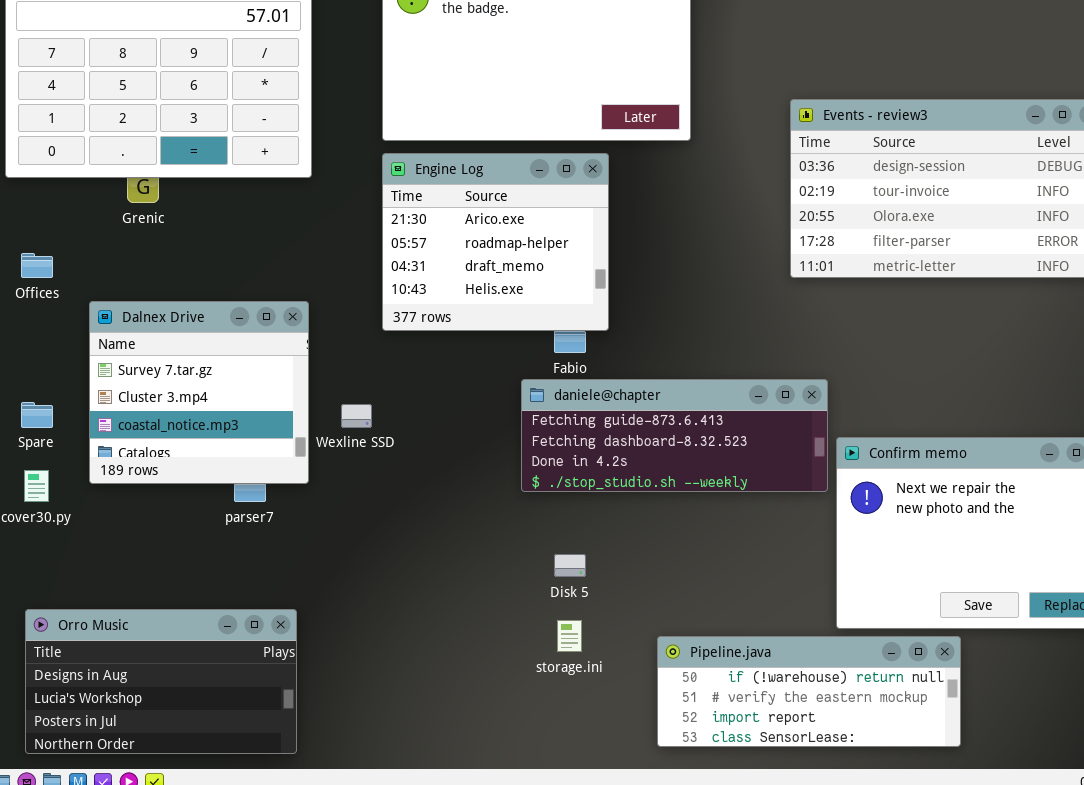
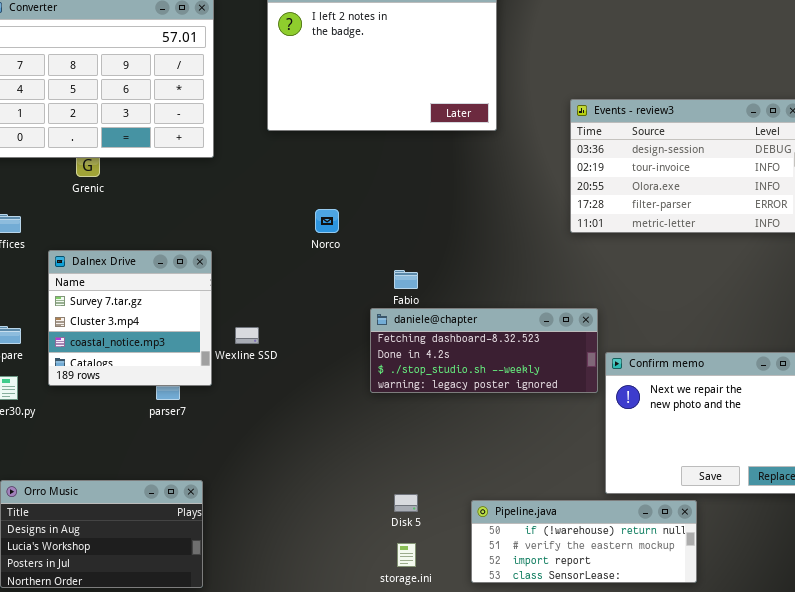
Engine Log: [382,153,609,331] -> none, closed
daniele@chapter: [521,379,828,492] -> [370,308,598,393], scrolled down 1 row
Disk 5: [554,554,586,577] -> [394,494,418,512], moved
storage.ini: [557,620,582,652] -> [397,543,416,567], moved

